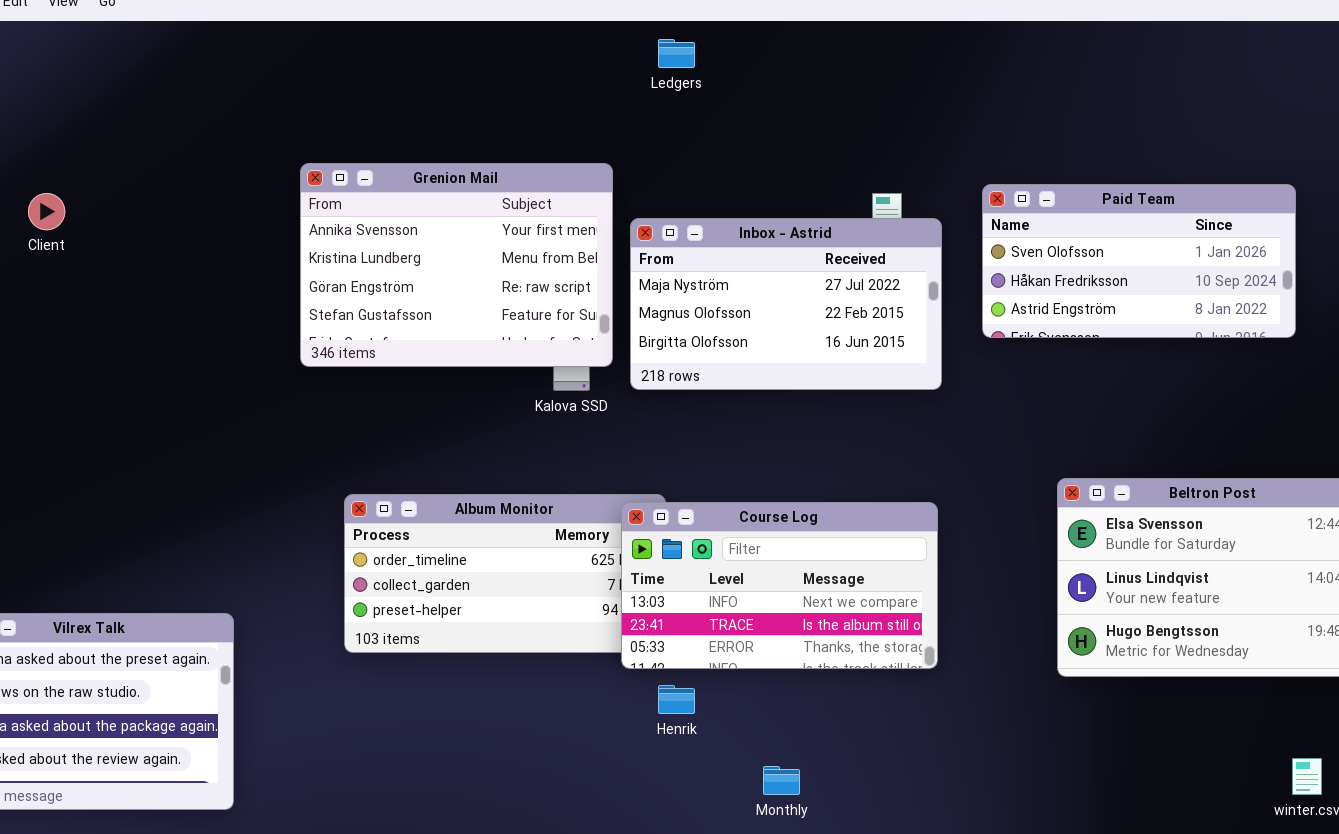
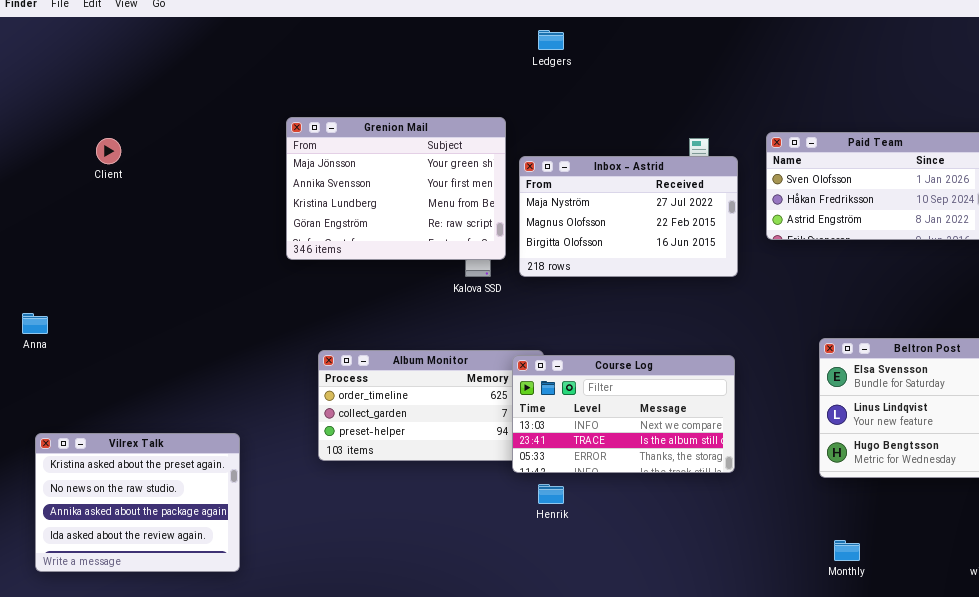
Grenion Mail: [300,163,613,367] -> [286,117,506,260], scrolled up 1 row
Monthly: [763,766,800,795] -> [834,540,860,561], moved

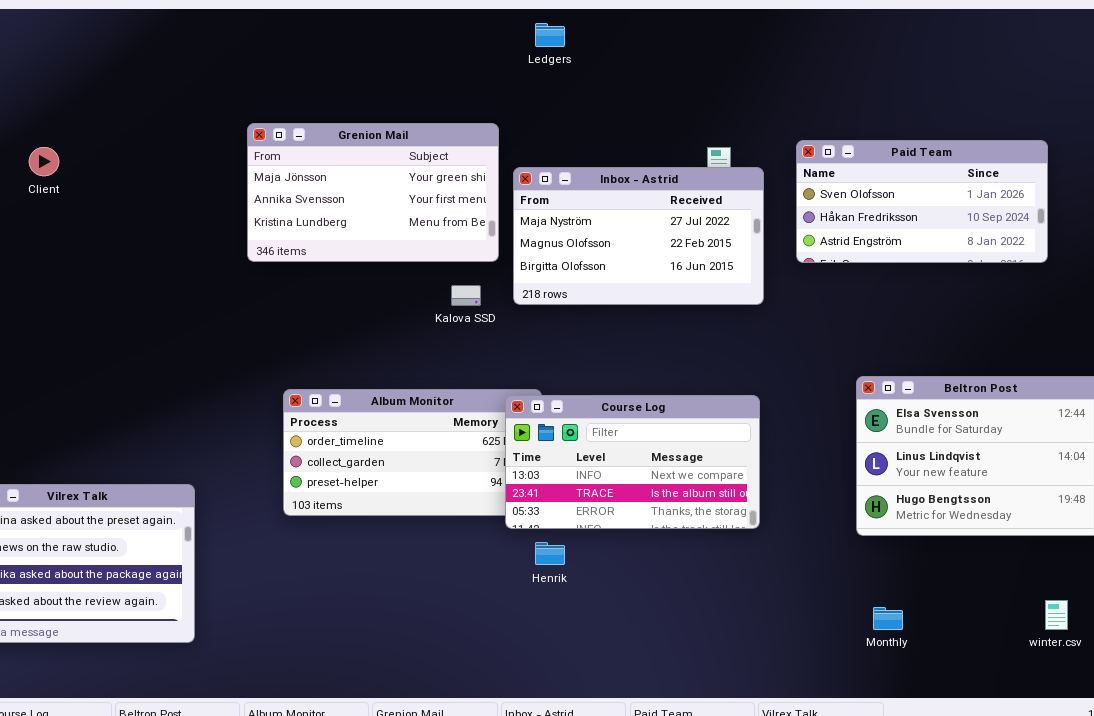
Grenion Mail: [286,117,506,260] -> [247,123,499,262], resized

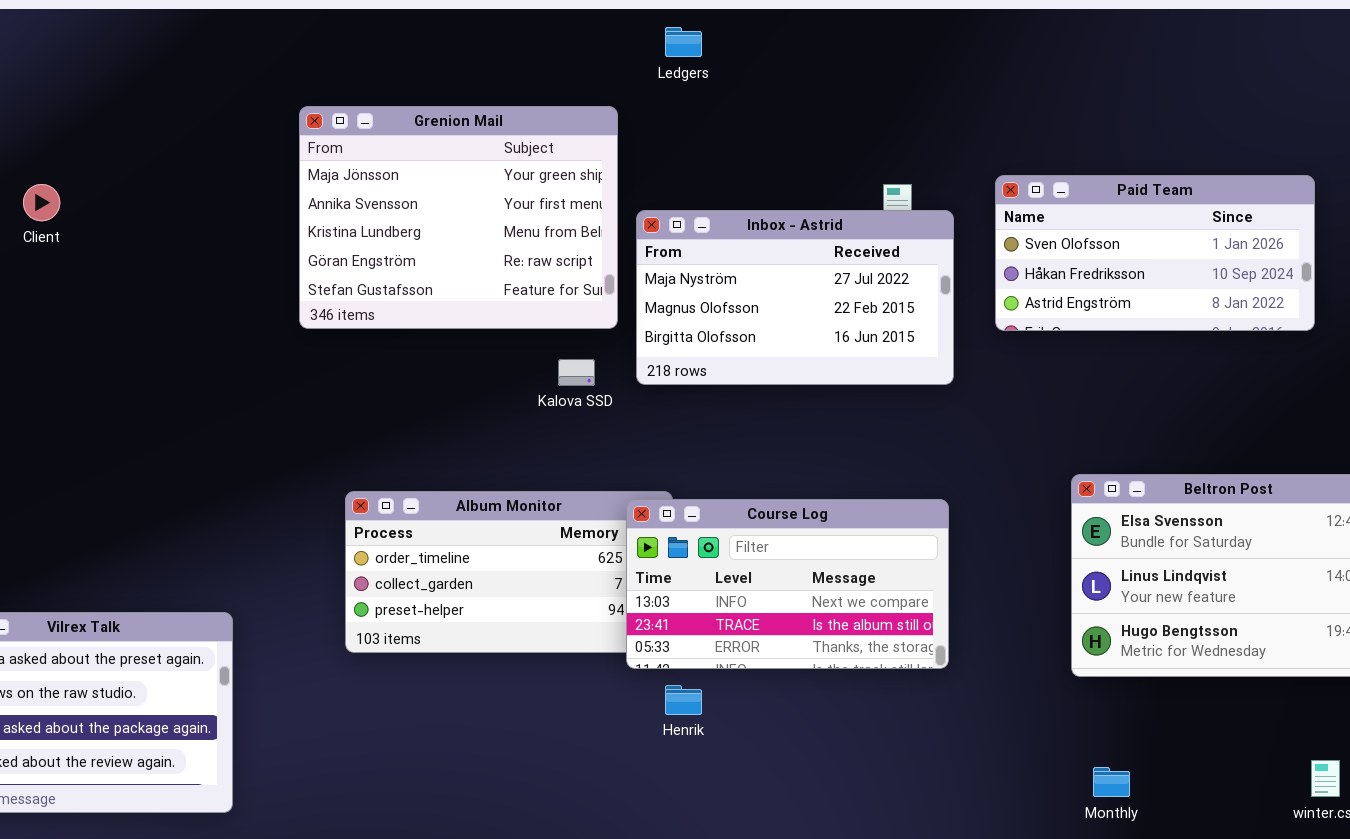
Grenion Mail: [247,123,499,262] -> [299,106,618,329], resized

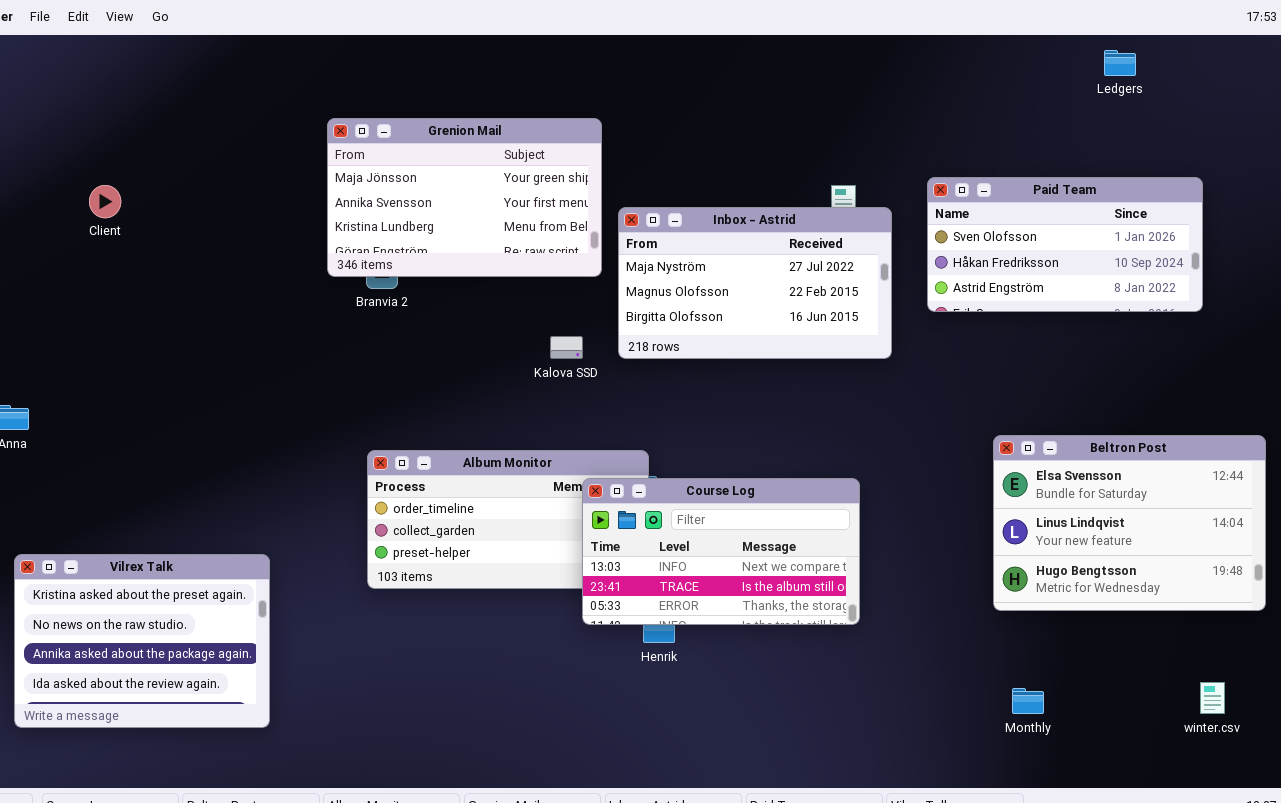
Ledgers: [665,27,702,57] -> [1104,50,1136,76], moved
Grenion Mail: [299,106,618,329] -> [327,118,602,277], resized
Course Log: [626,499,949,669] -> [582,478,860,625], moved

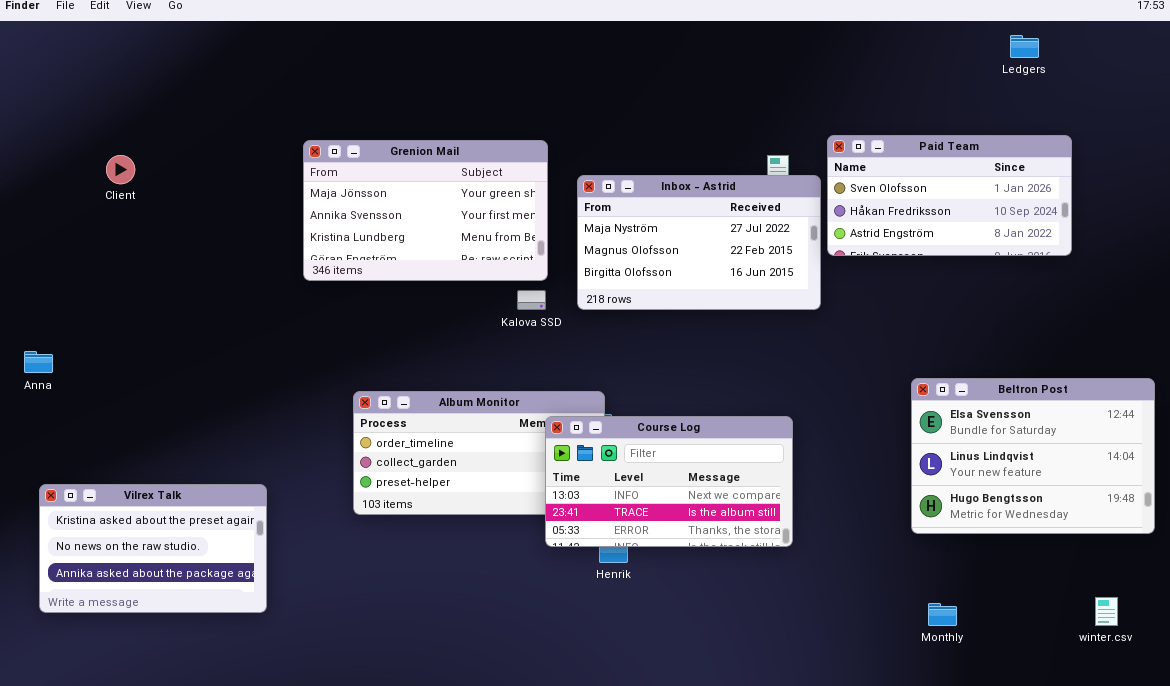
Grenion Mail: [327,118,602,277] -> [303,140,548,281], moved
Paid Team: [927,177,1203,312] -> [827,135,1072,256], moved
Vilrex Talk: [14,554,270,728] -> [39,484,267,613], resized

